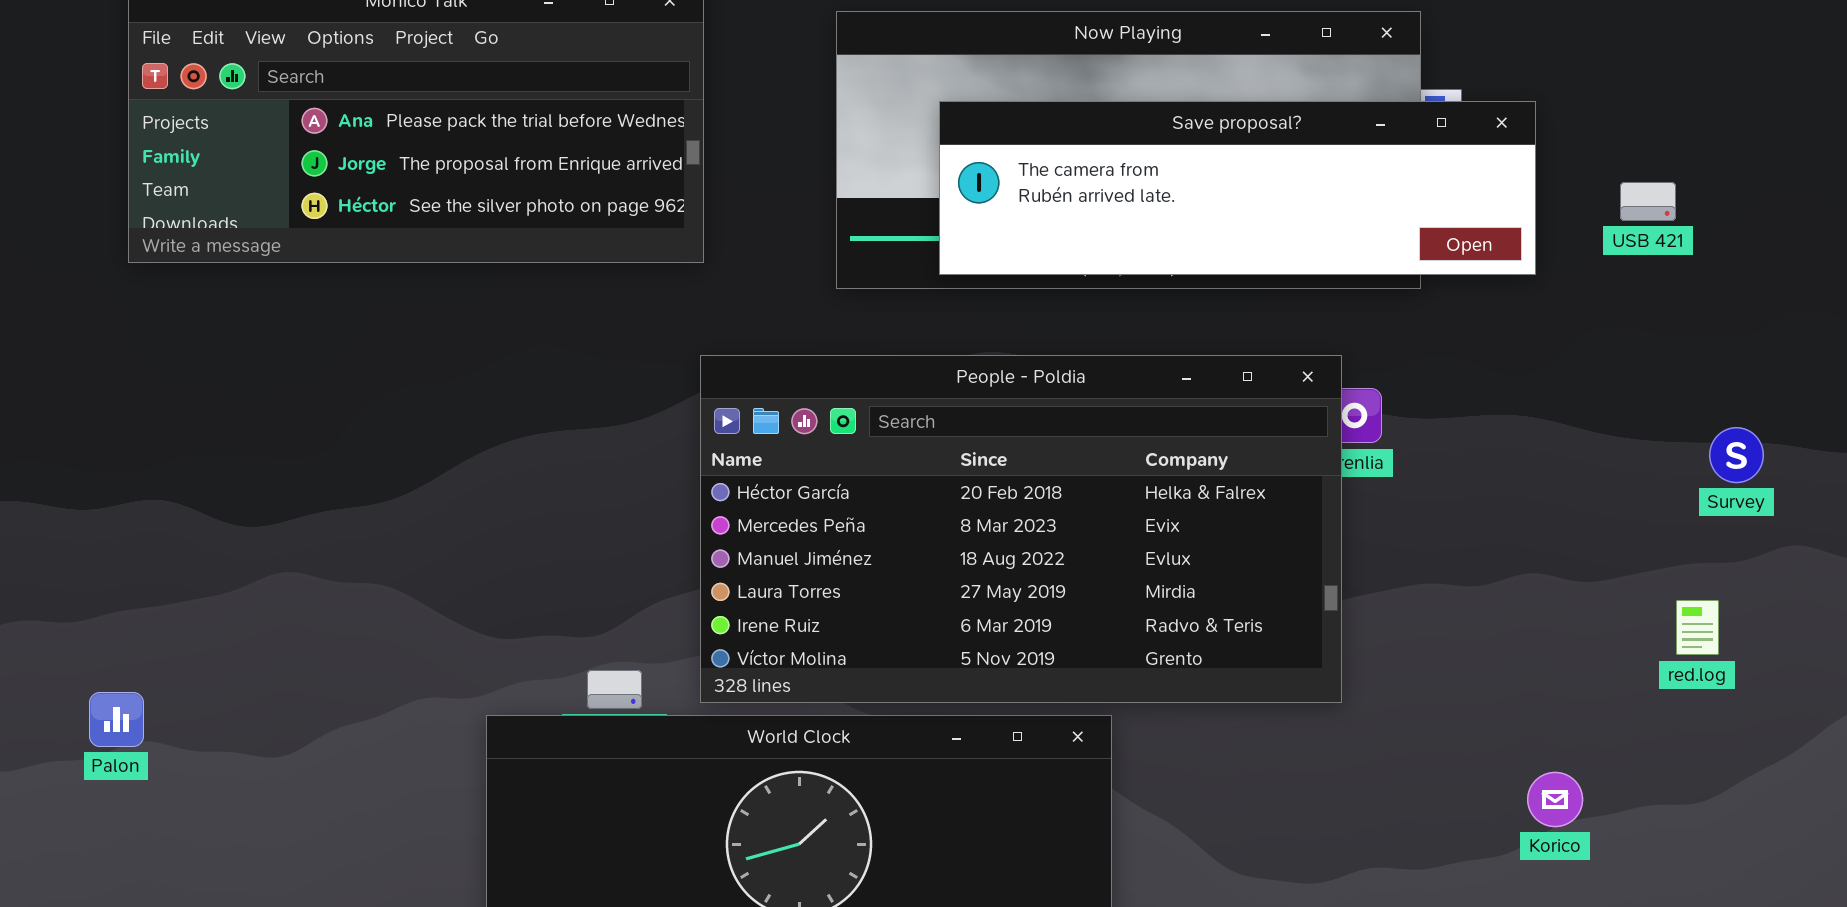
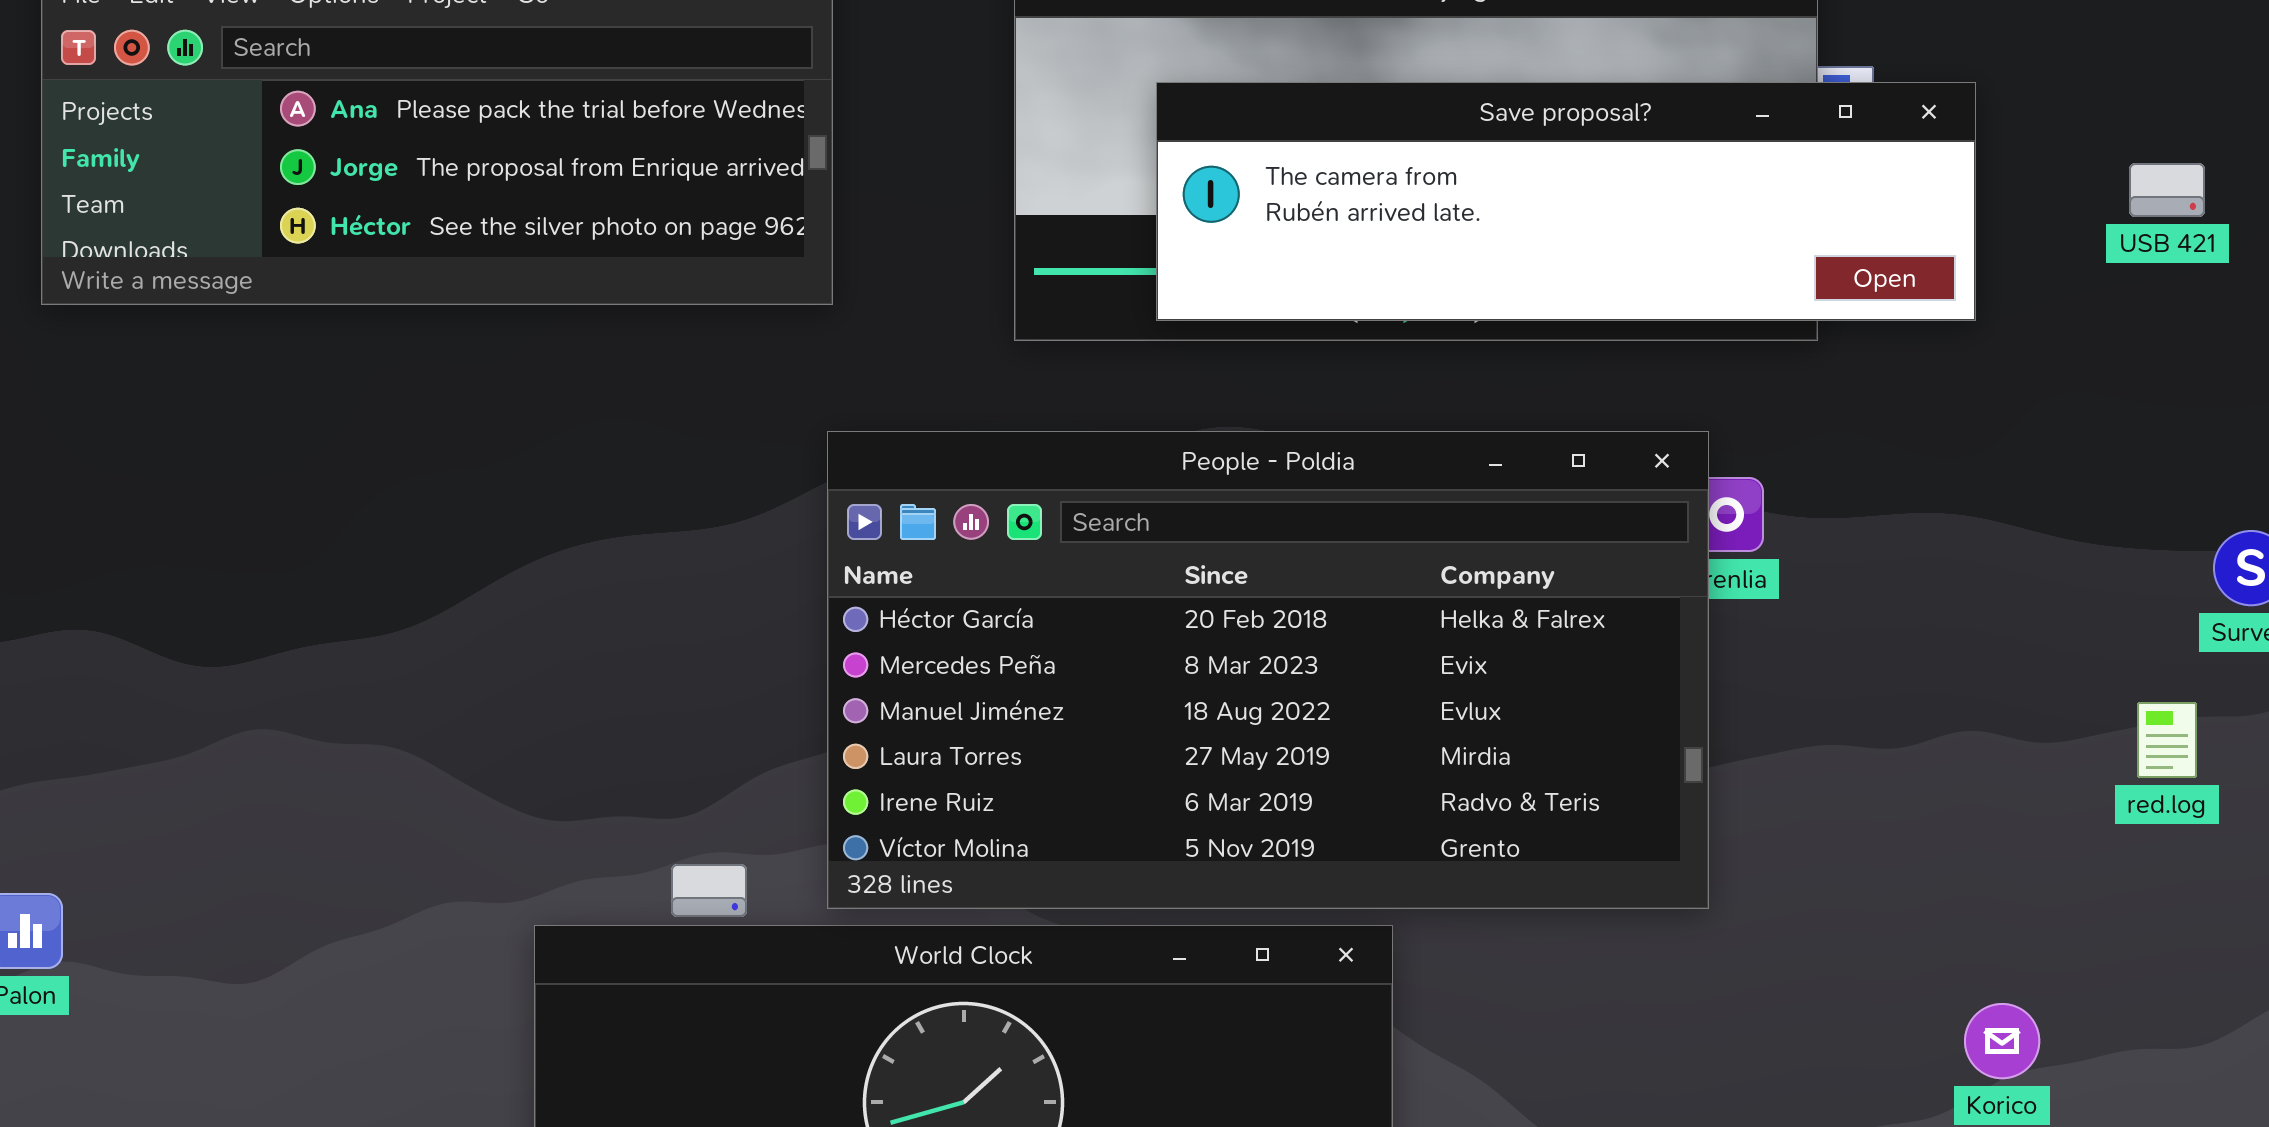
USB 421: [1620,182,1676,221] -> [2129,163,2205,217], moved
red.log: [1676,600,1719,655] -> [2137,702,2197,778], moved

